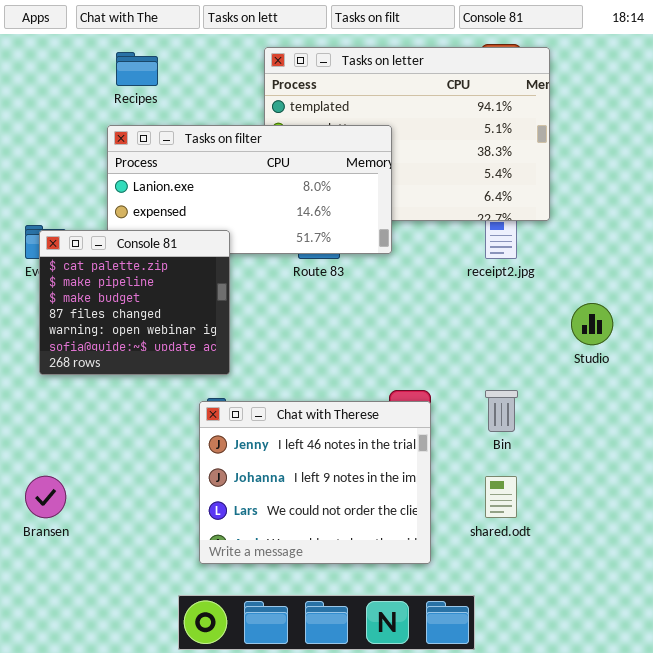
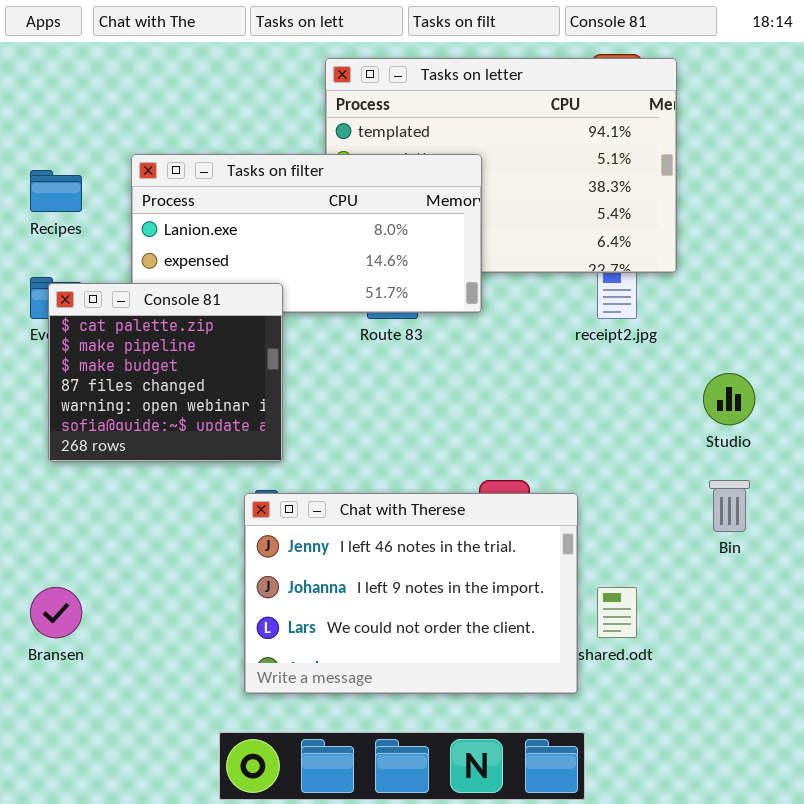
Recipes: [116,52,158,86] -> [30,170,82,212], moved
Bin: [485,390,518,432] -> [709,480,750,532], moved
Chat with Therese: [199,401,431,564] -> [244,493,578,694], resized

